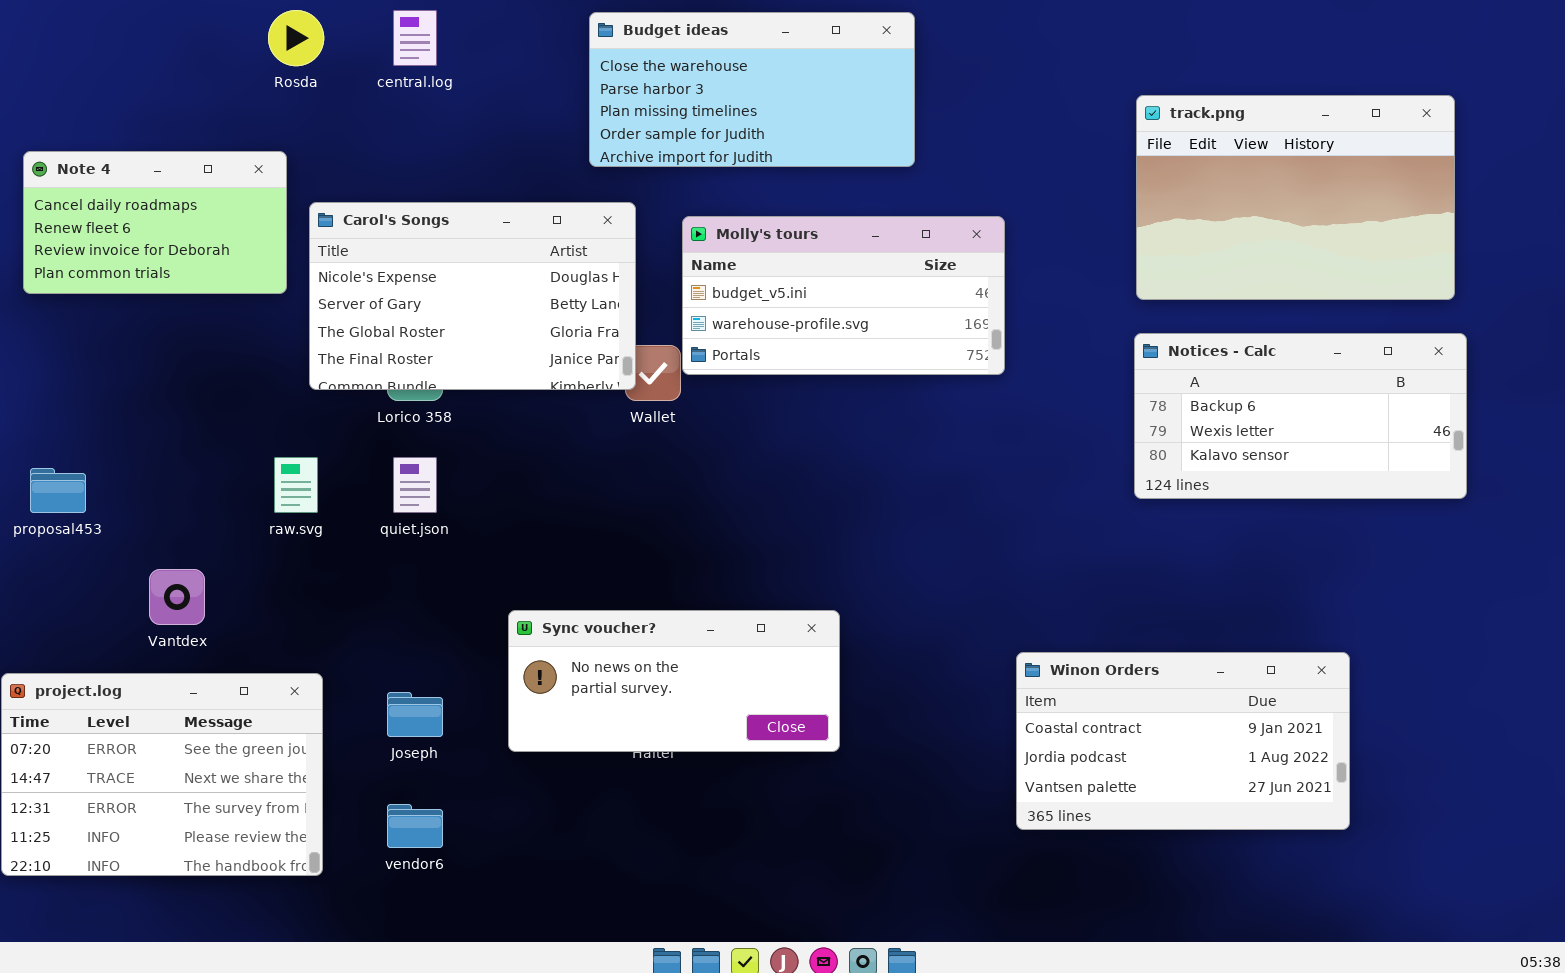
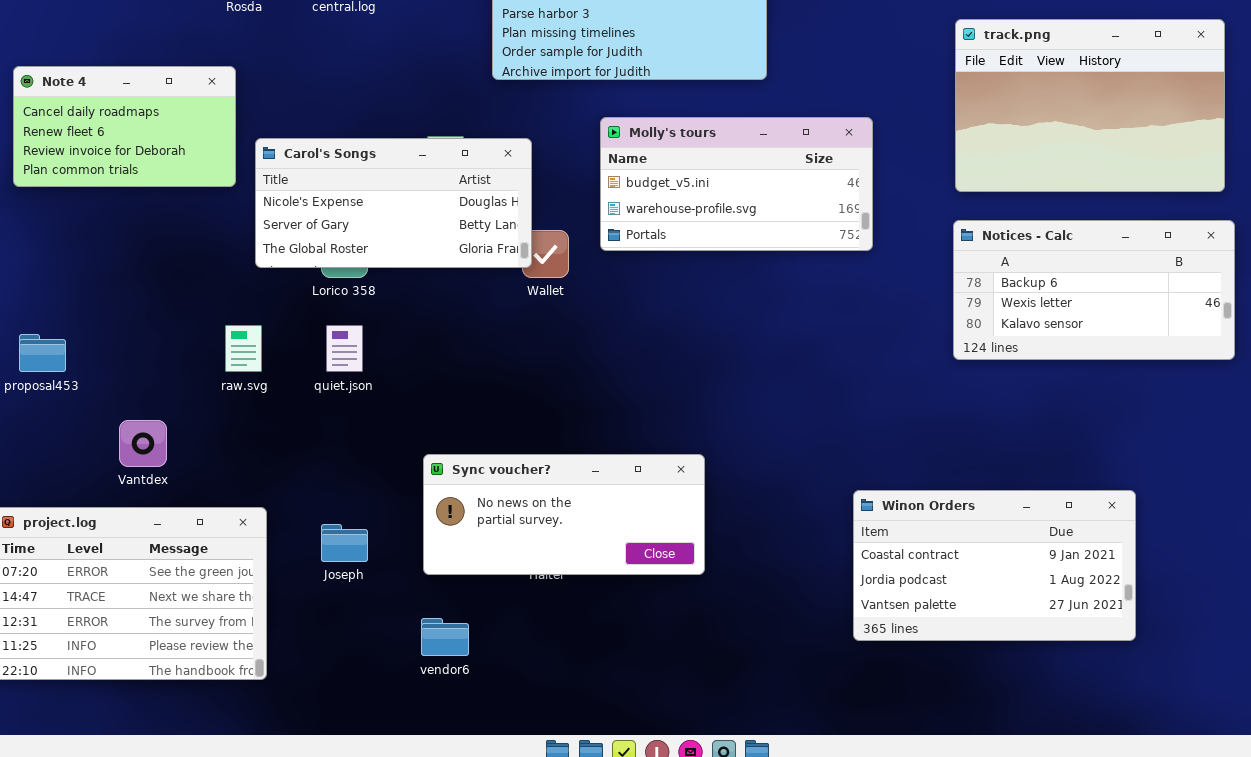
Carol's Songs: [309,202,636,390] -> [255,138,532,268], resized
Molly's tours: [682,216,1005,375] -> [600,117,873,251], moved
vendor6: [387,804,443,848] -> [421,618,469,656], moved

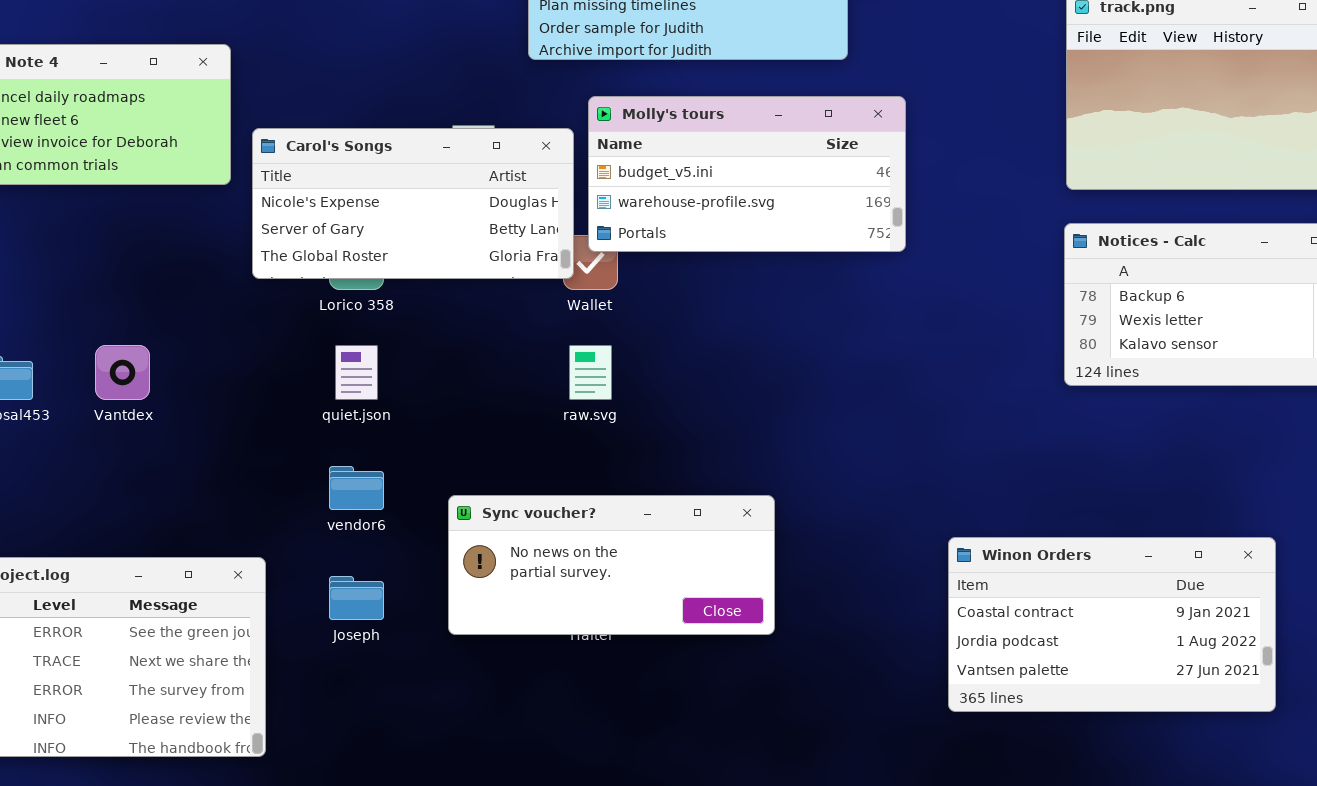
Molly's tours: [600,117,873,251] -> [588,96,906,252], moved
raw.svg: [225,325,262,372] -> [569,345,612,400], moved
Vantdex: [119,420,167,467] -> [95,345,150,400], moved
vendor6: [421,618,469,656] -> [329,466,384,510], moved

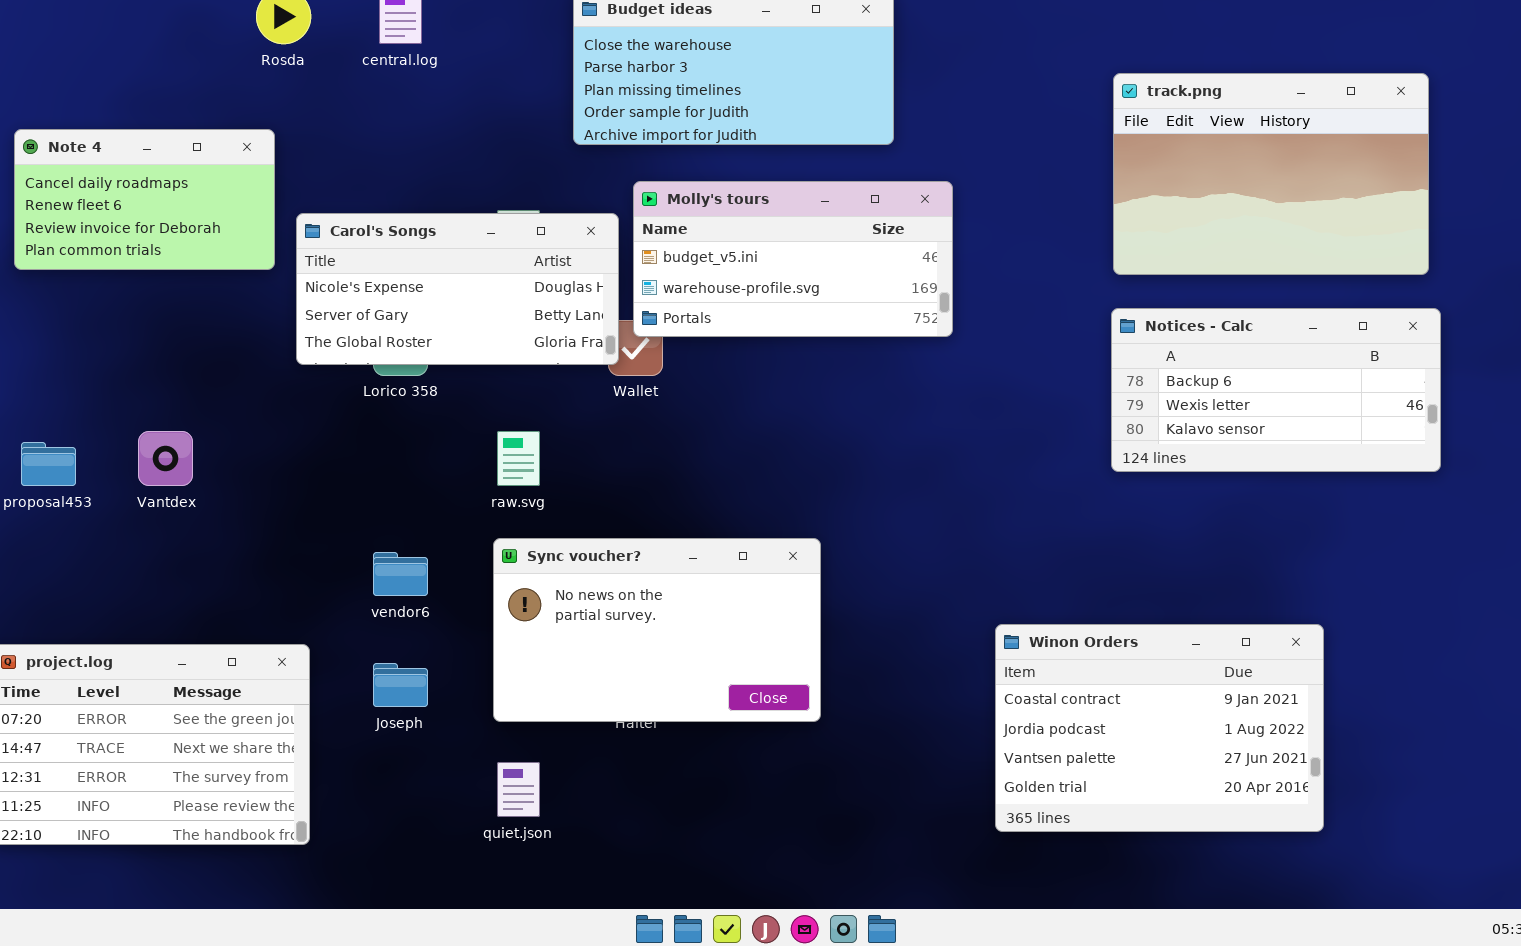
quiet.json: [335,345,378,400] -> [497,762,540,817], moved
raw.svg: [569,345,612,400] -> [497,431,540,486], moved
Sync voucher?: [448,495,775,635] -> [493,538,821,722], resized
Winon Orders: [948,537,1276,712] -> [995,624,1324,832], resized

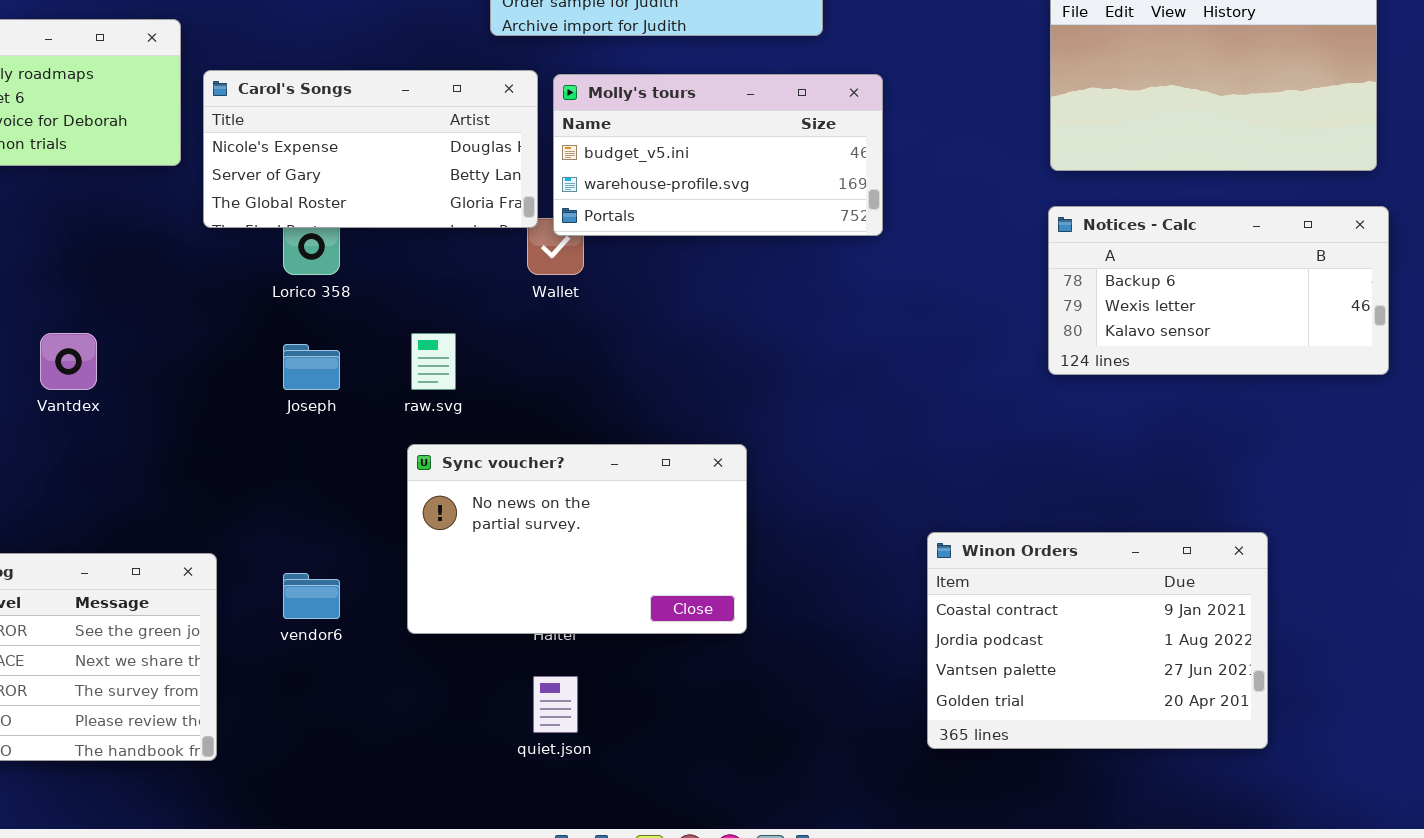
Carol's Songs: [296,213,619,365] -> [203,70,538,228], moved
vendor6: [373,552,428,596] -> [283,573,340,619], moved
Joseph: [373,663,428,707] -> [283,344,340,390], moved
quiet.json: [497,762,540,817] -> [533,676,578,733], moved

